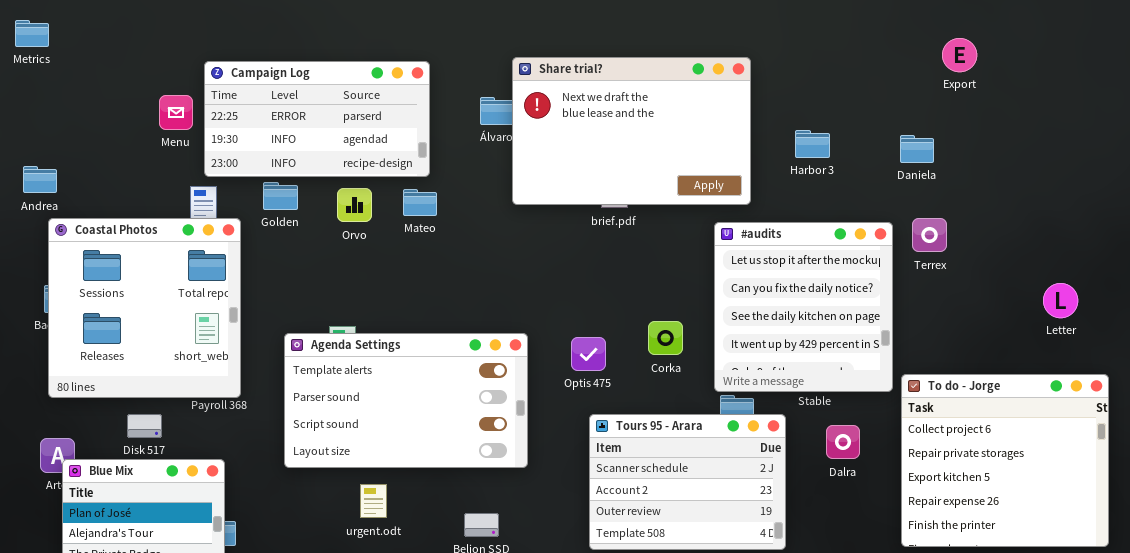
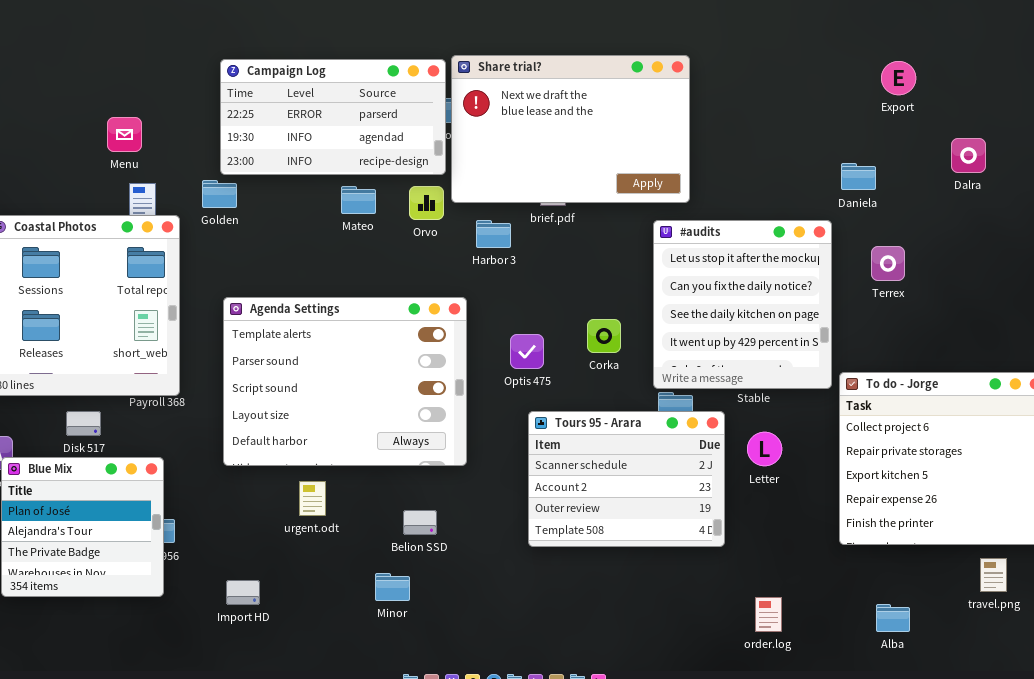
Export: [942,38,977,72] -> [881,61,916,95], moved
Campaign Log: [204,61,430,177] -> [220,59,446,175], moved
Menu: [159,95,193,130] -> [107,117,142,152], moved
Harbor 3: [795,130,830,158] -> [476,220,511,248], moved
Daniela: [900,135,934,163] -> [841,163,876,190], moved
Orvo: [337,188,372,222] -> [409,186,444,220], moved
Terrex: [912,218,947,252] -> [871,246,905,281], moved
Letter: [1043,283,1078,318] -> [747,432,782,466], moved
Agenda Settings: [284,333,528,468] -> [223,297,467,466], resized
Dalra: [826,425,860,459] -> [951,138,986,173], moved

